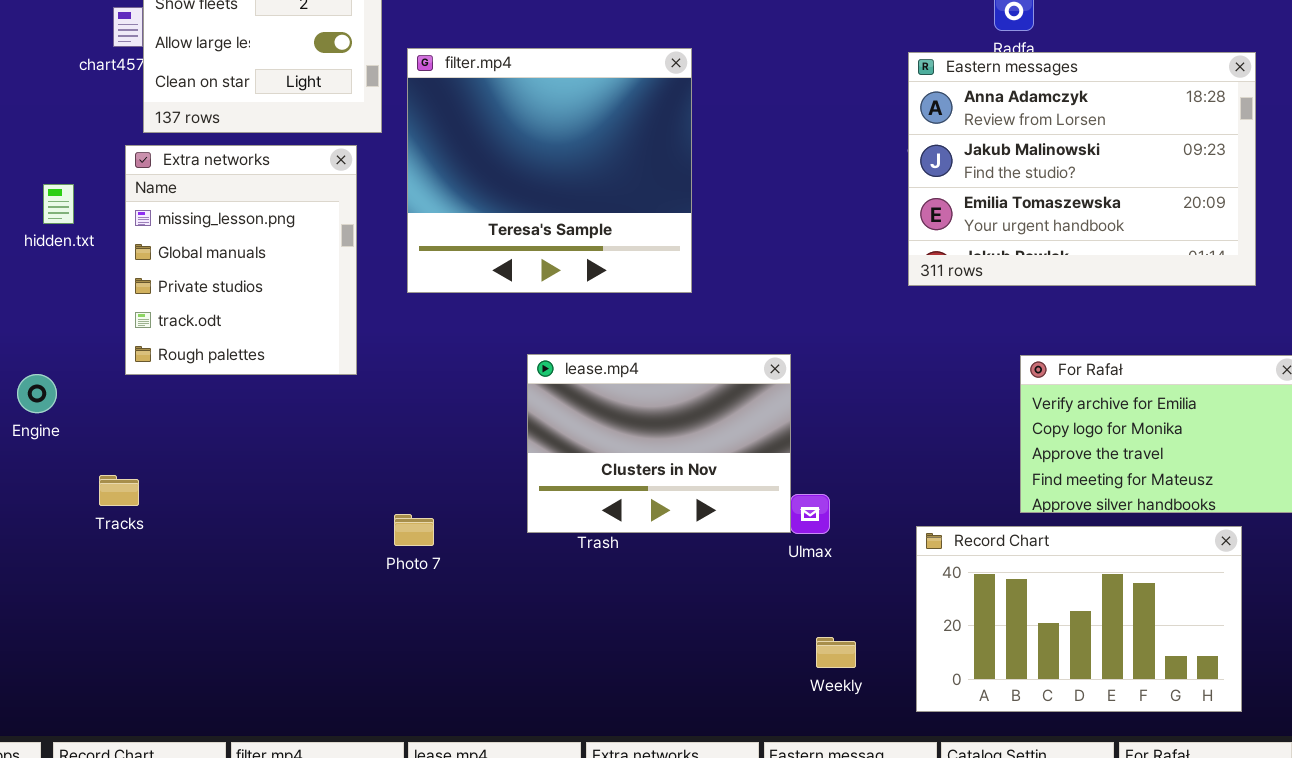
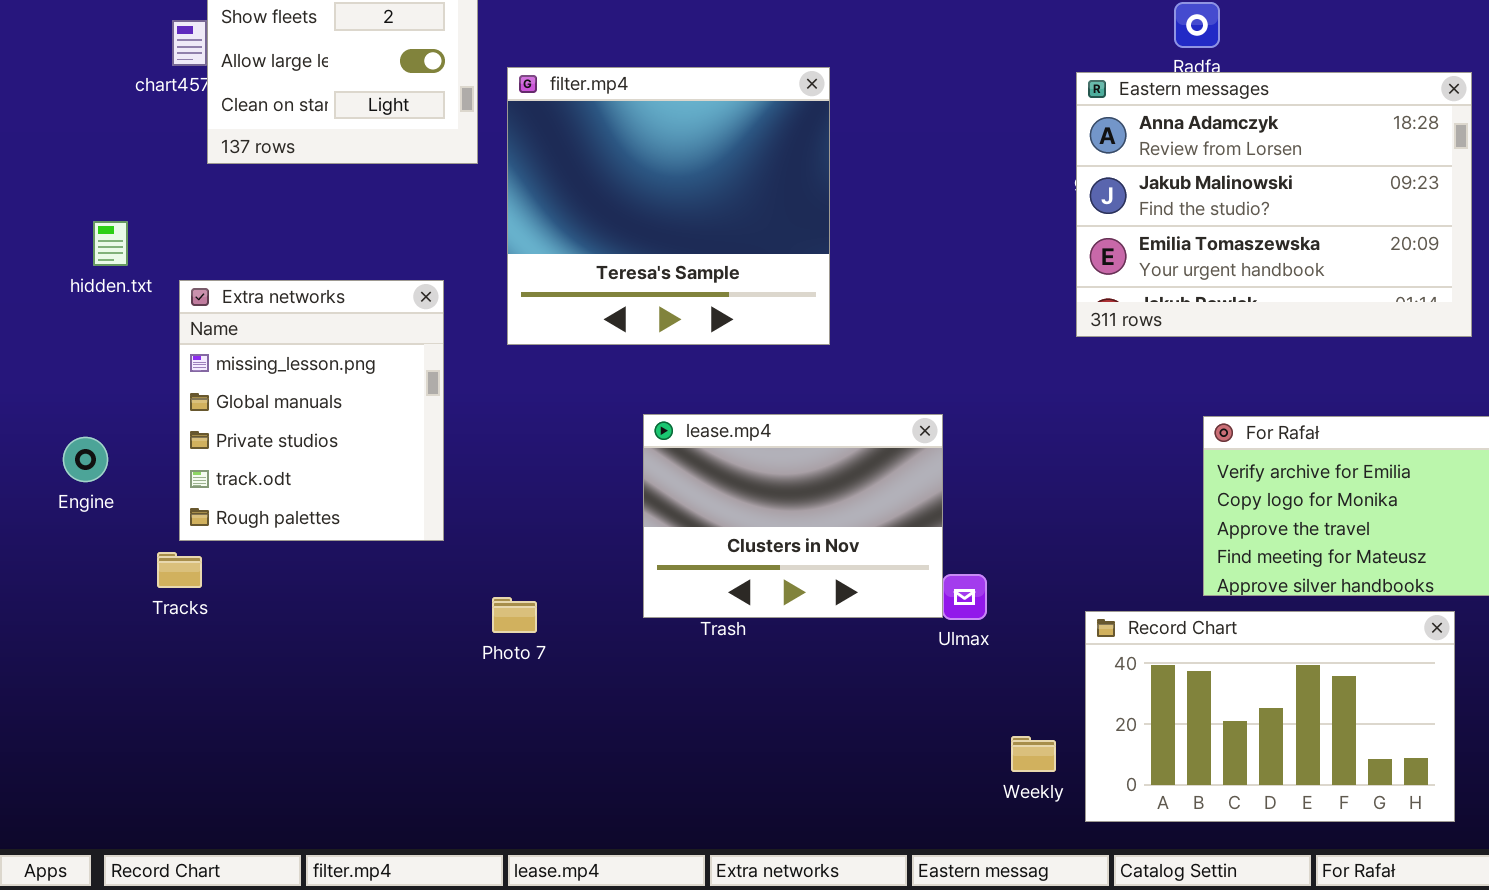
Extra networks: [125,145,357,375] -> [179,280,444,541], moved
Weekly: [816,637,856,668] -> [1011,736,1056,772], moved

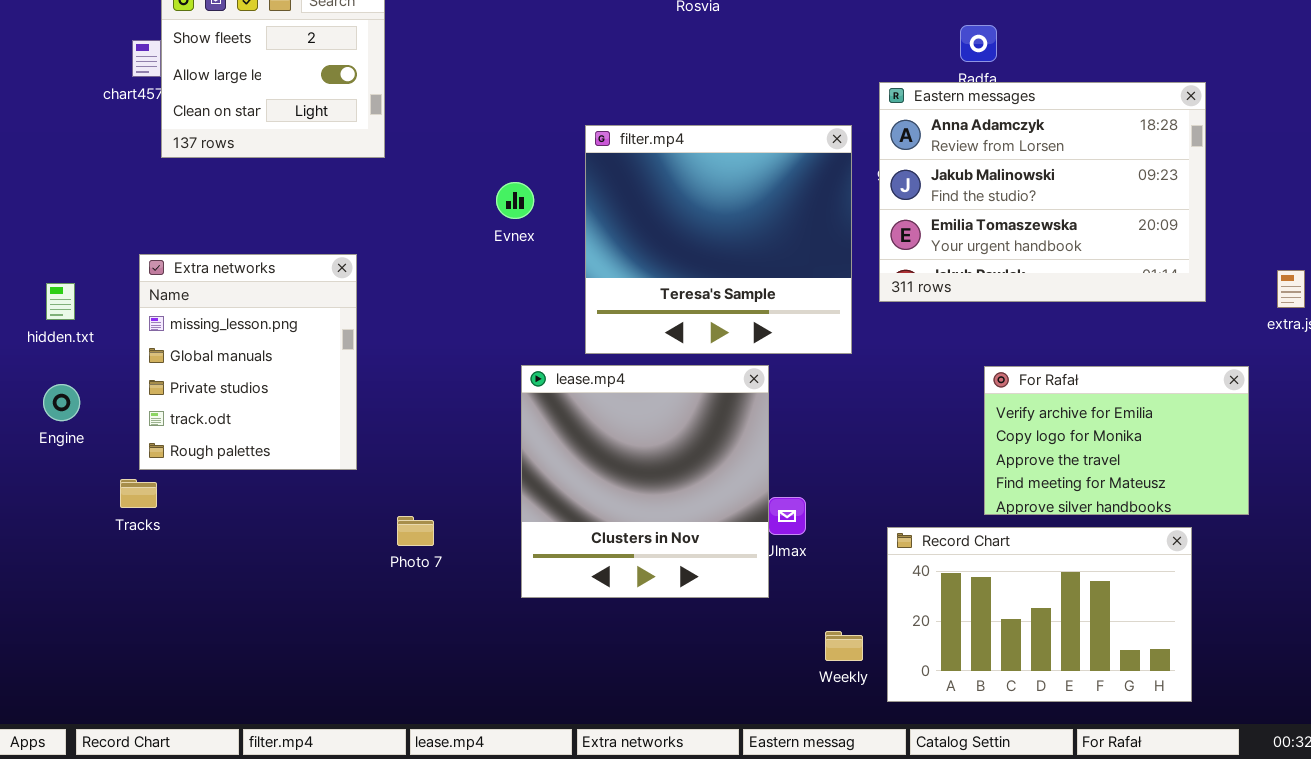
filter.mp4: [507,67,830,345] -> [585,125,852,354], moved
hidden.txt: [93,221,128,266] -> [46,283,75,320], moved
lease.mp4: [643,414,943,618] -> [521,365,769,598], resized

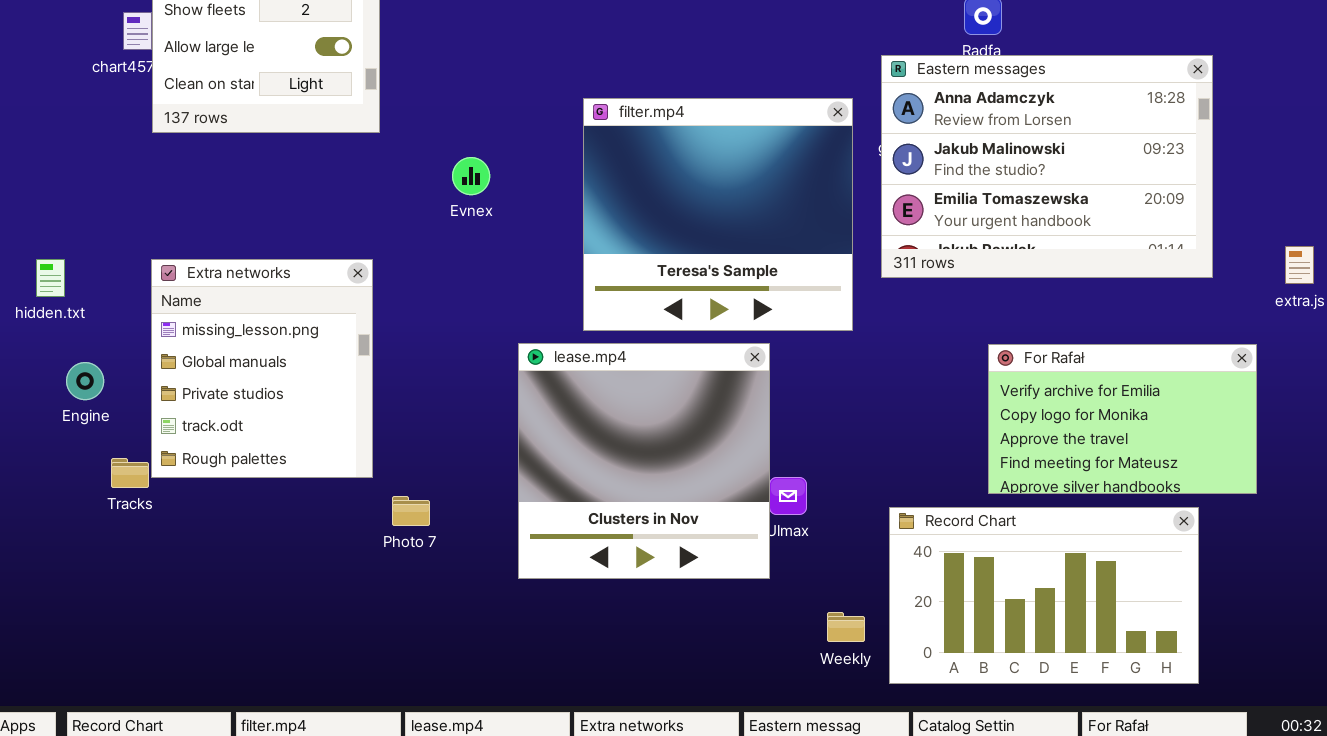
Evnex: [496,182,534,219] -> [452,157,490,195], moved
Extra networks: [139,254,357,470] -> [151,259,373,478], moved
Engine: [43,384,80,421] -> [66,362,104,400], moved

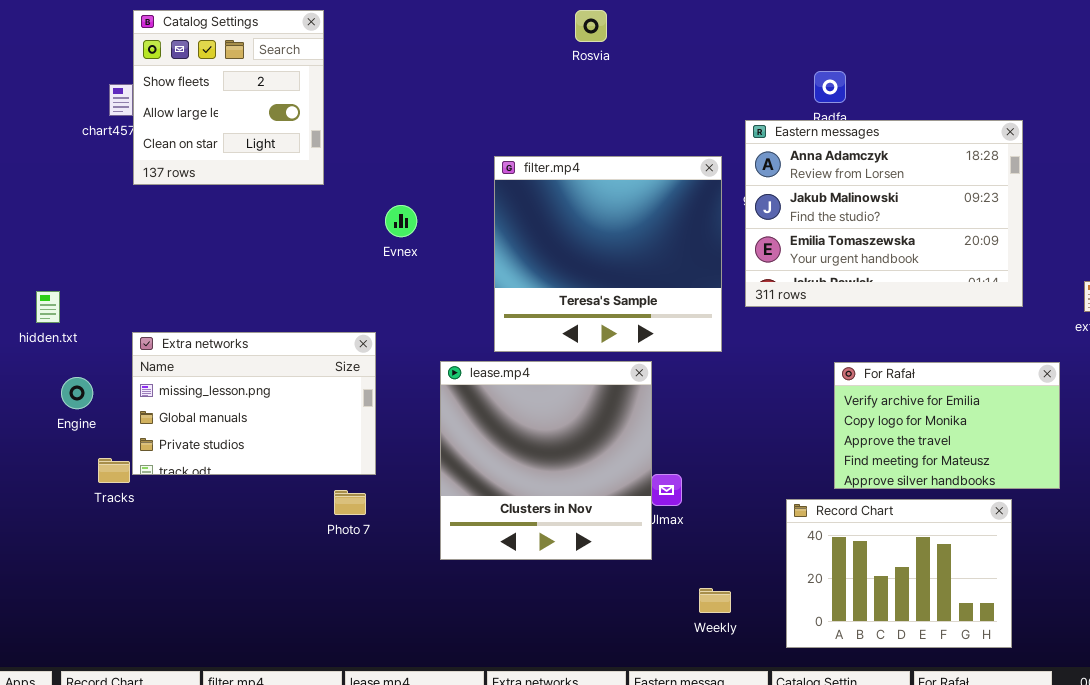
Extra networks: [151,259,373,478] -> [132,332,376,475], resized
Record Chart: [889,507,1199,684] -> [786,499,1012,648], resized

